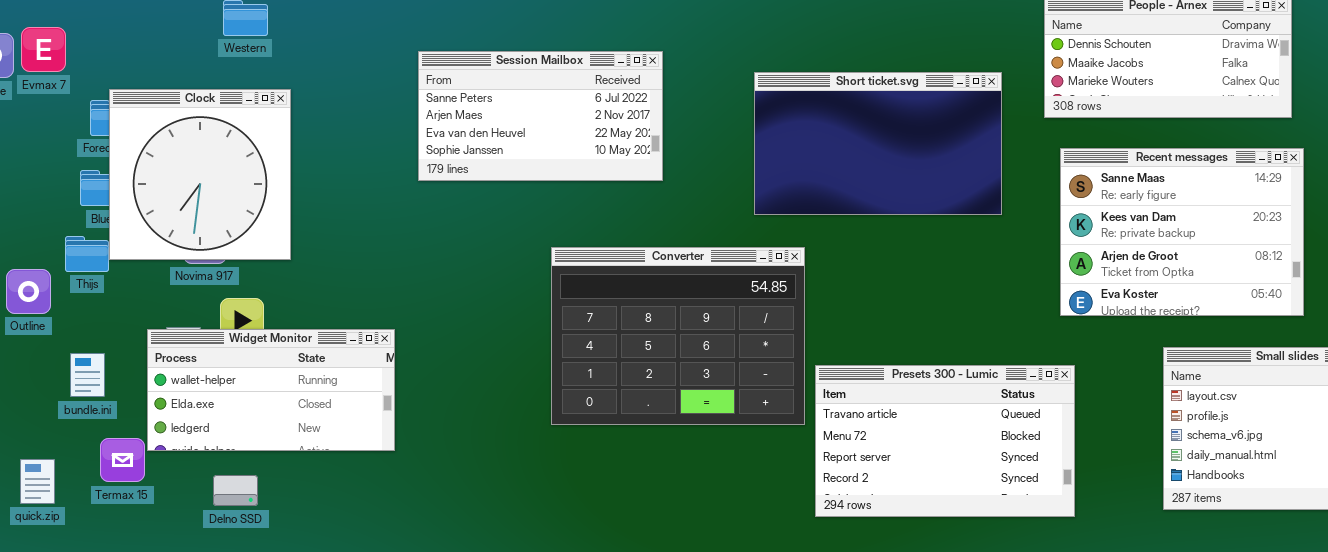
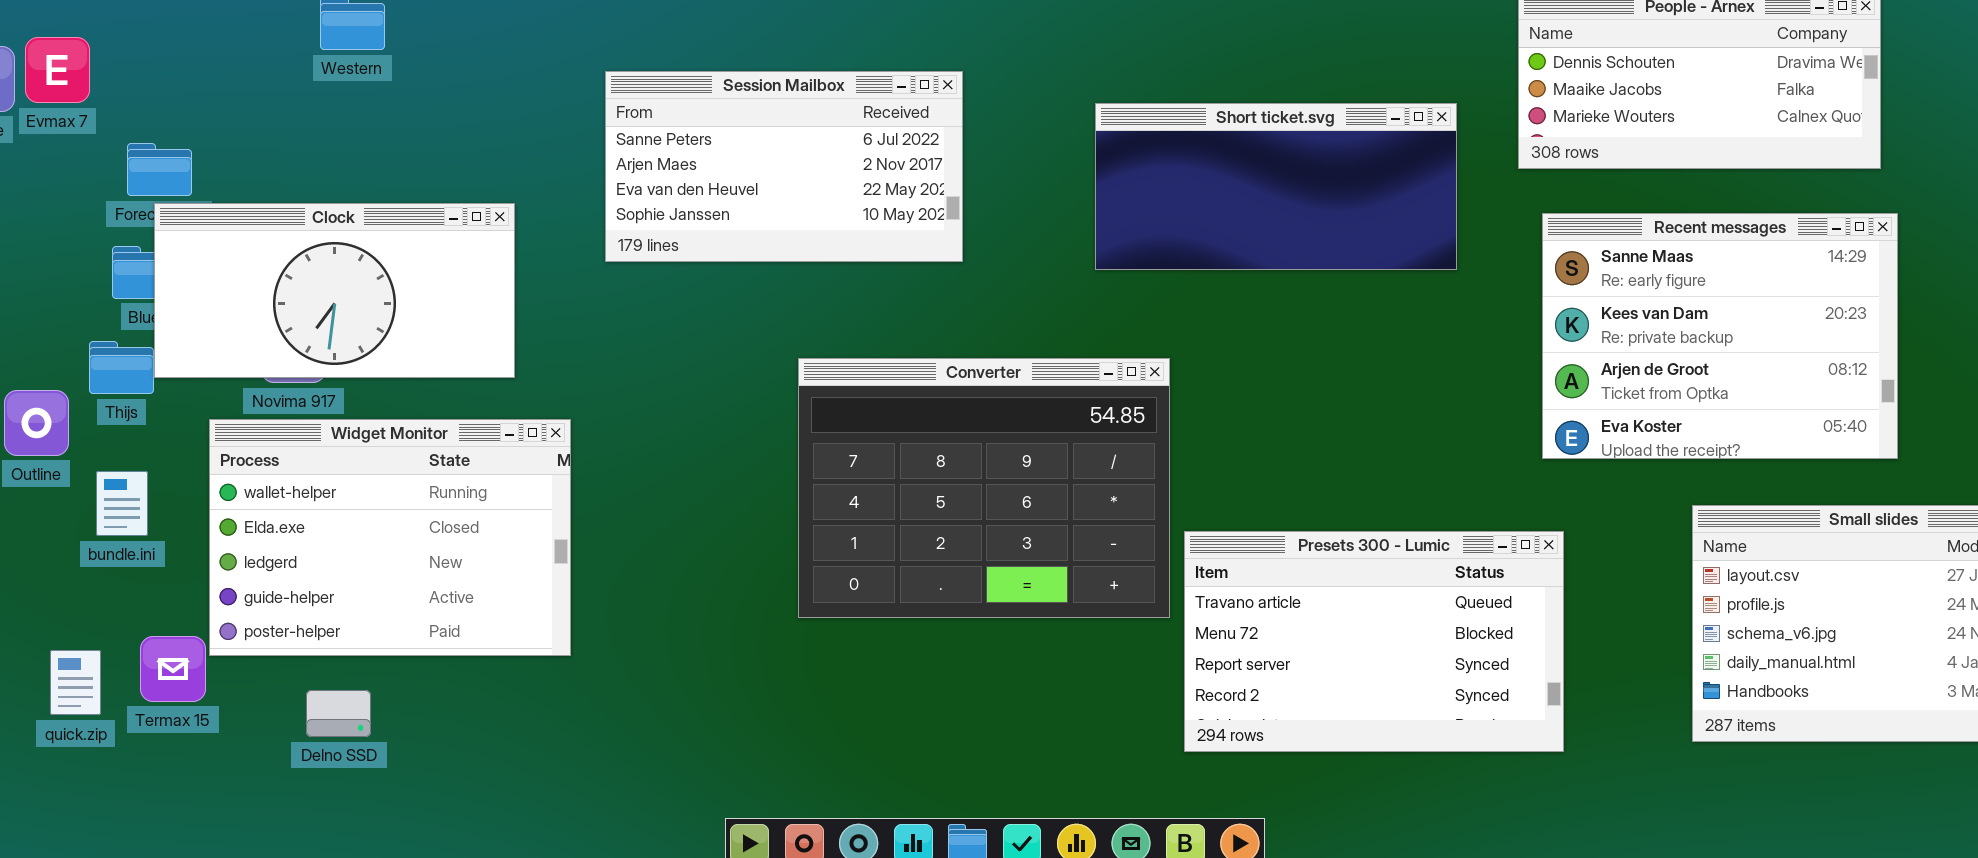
Short ticket.svg: [754,72,1002,215] -> [1095,103,1457,270], resized
Clock: [109,89,291,260] -> [154,203,515,378], resized
Widget Monitor: [147,329,395,451] -> [209,419,571,656], resized
bundle.ini: [70,353,105,397] -> [96,471,148,536], moved
quick.zip: [20,459,55,504] -> [50,650,101,715], moved

